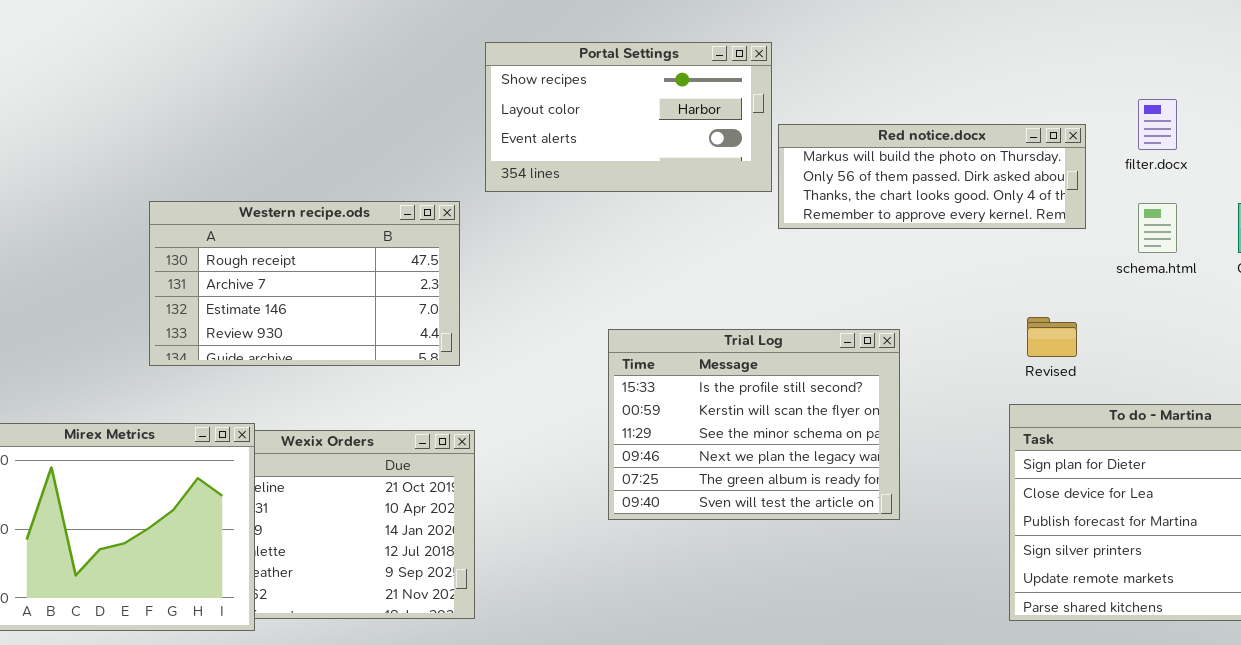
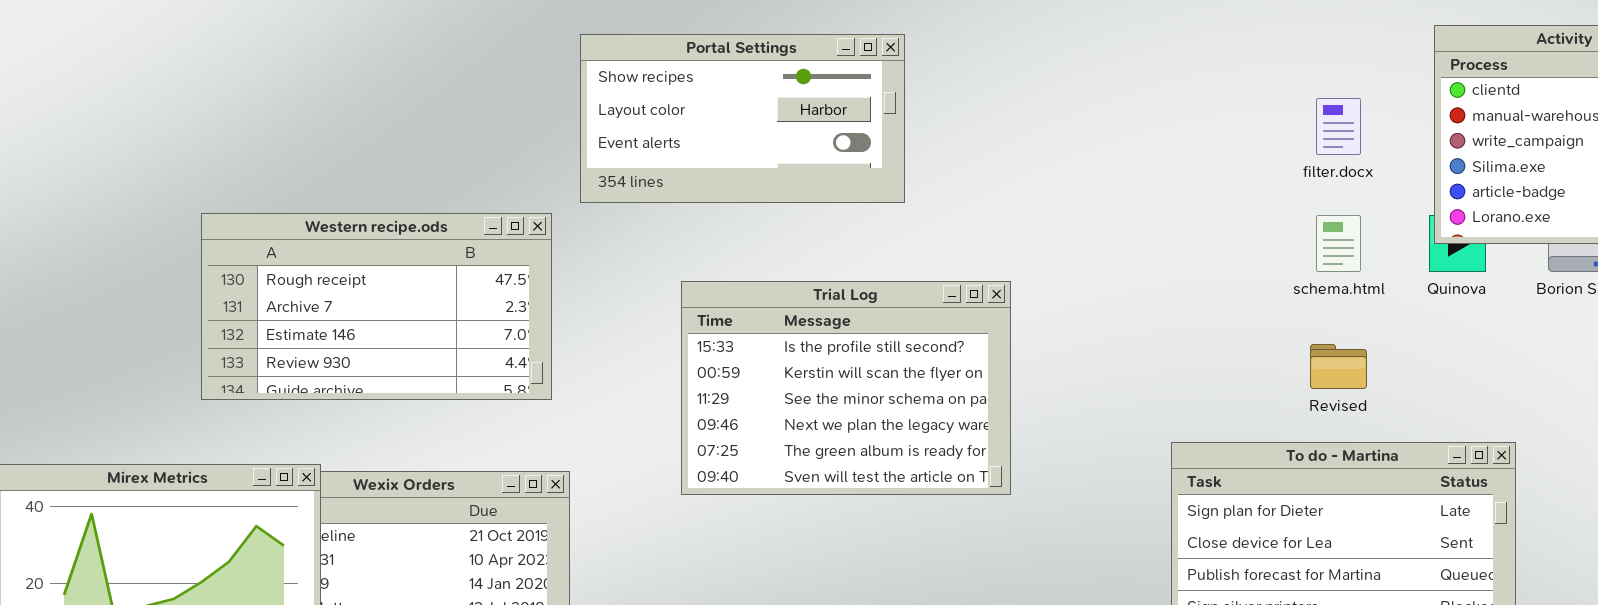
Red notice.docx: [778,124,1086,229] -> none, closed
Revised: [1027,317,1077,357] -> [1310,344,1367,389], moved
Trial Log: [608,329,900,520] -> [681,281,1011,495], moved

